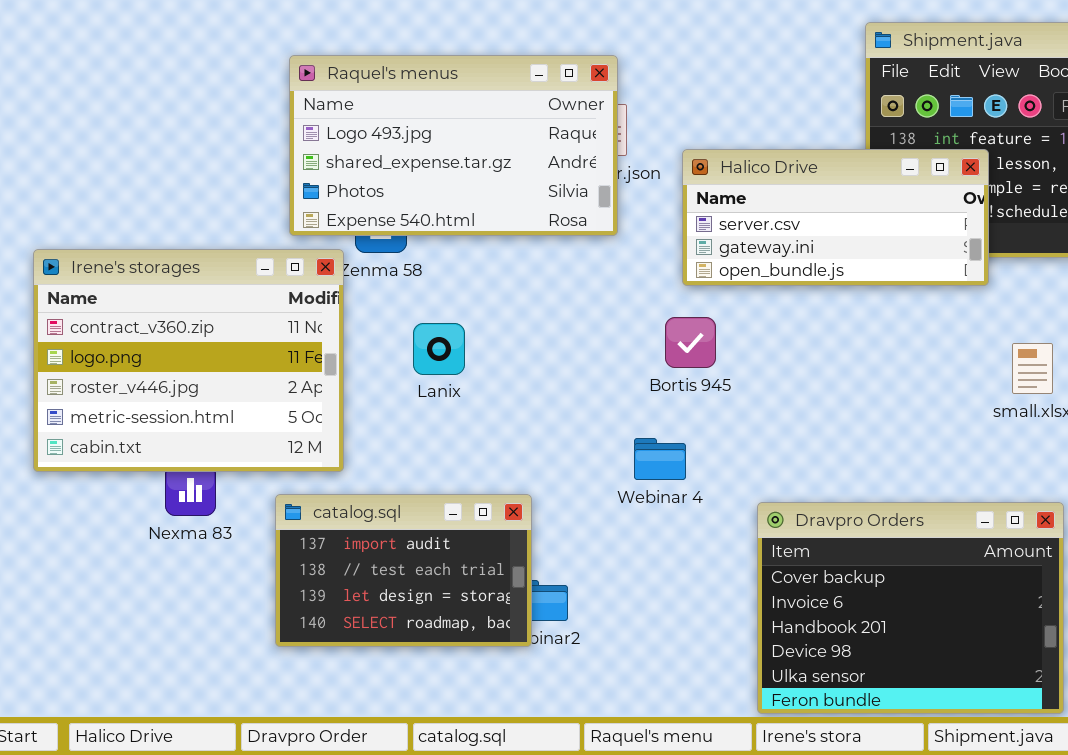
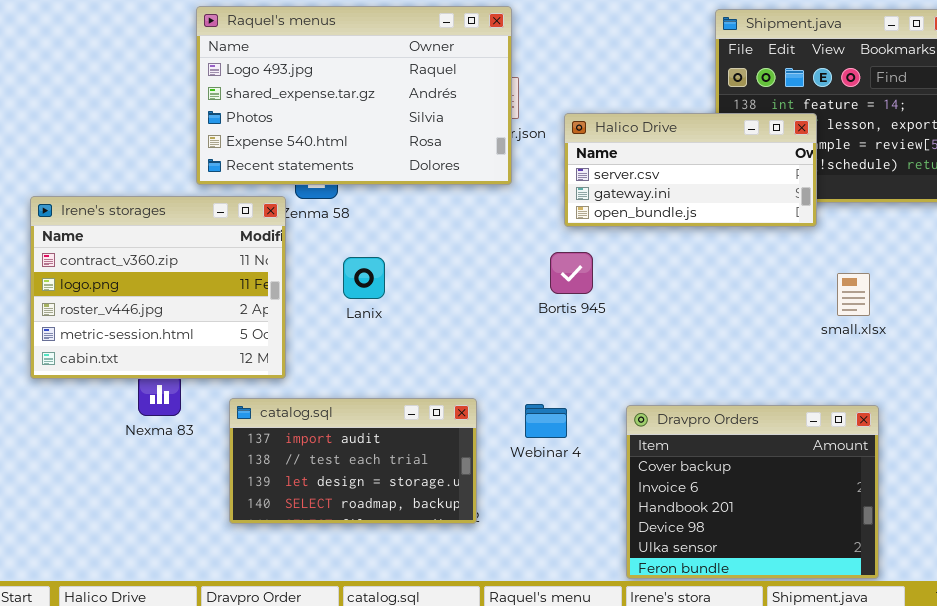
Raquel's menus: [289,55,618,236] -> [196,6,512,185], resized
Webinar 4: [634,438,686,480] -> [525,404,567,438], moved
catalog.sql: [275,494,532,647] -> [229,398,477,524], resized

